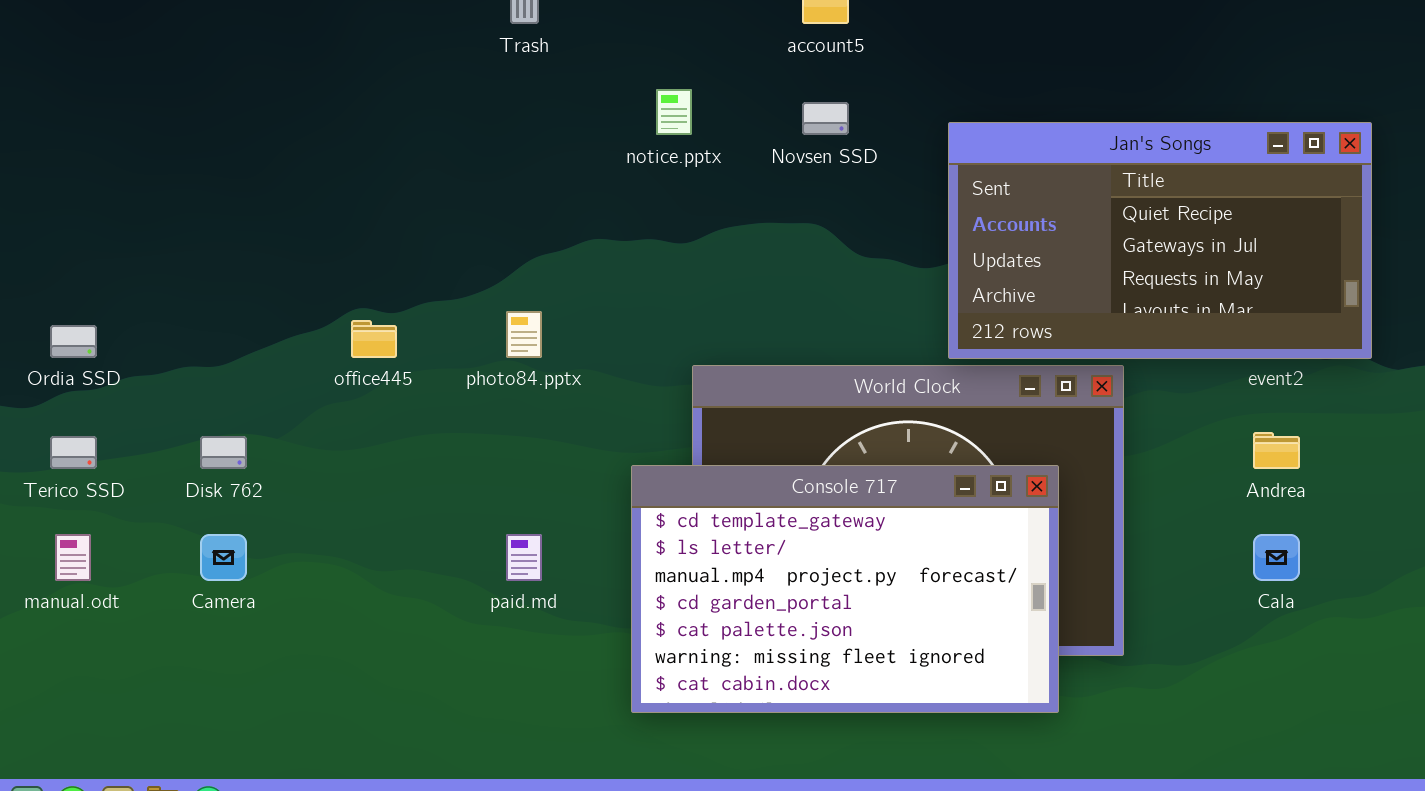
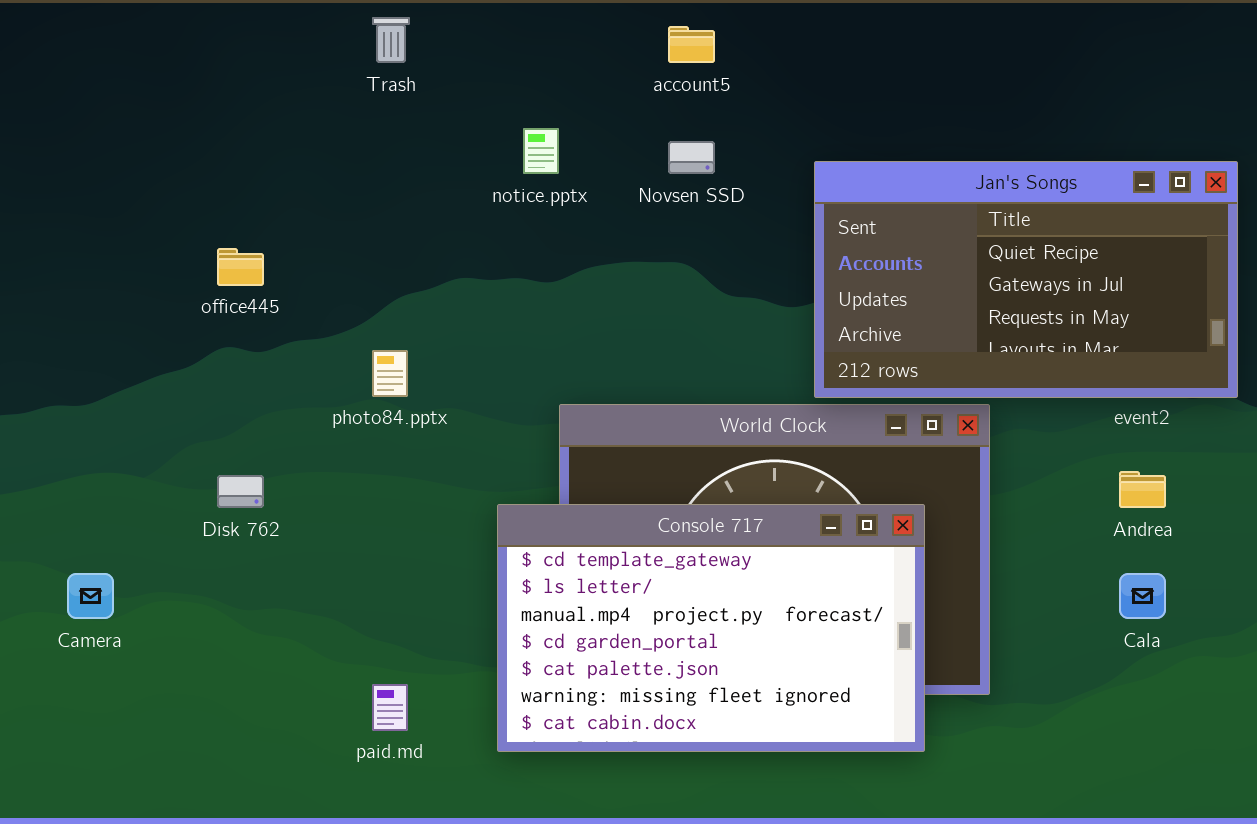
office445: [351,320,397,358] -> [217,248,264,286], moved
Disk 762: [200,436,247,469] -> [217,475,264,508], moved
paid.md: [506,534,542,581] -> [372,684,408,731], moved

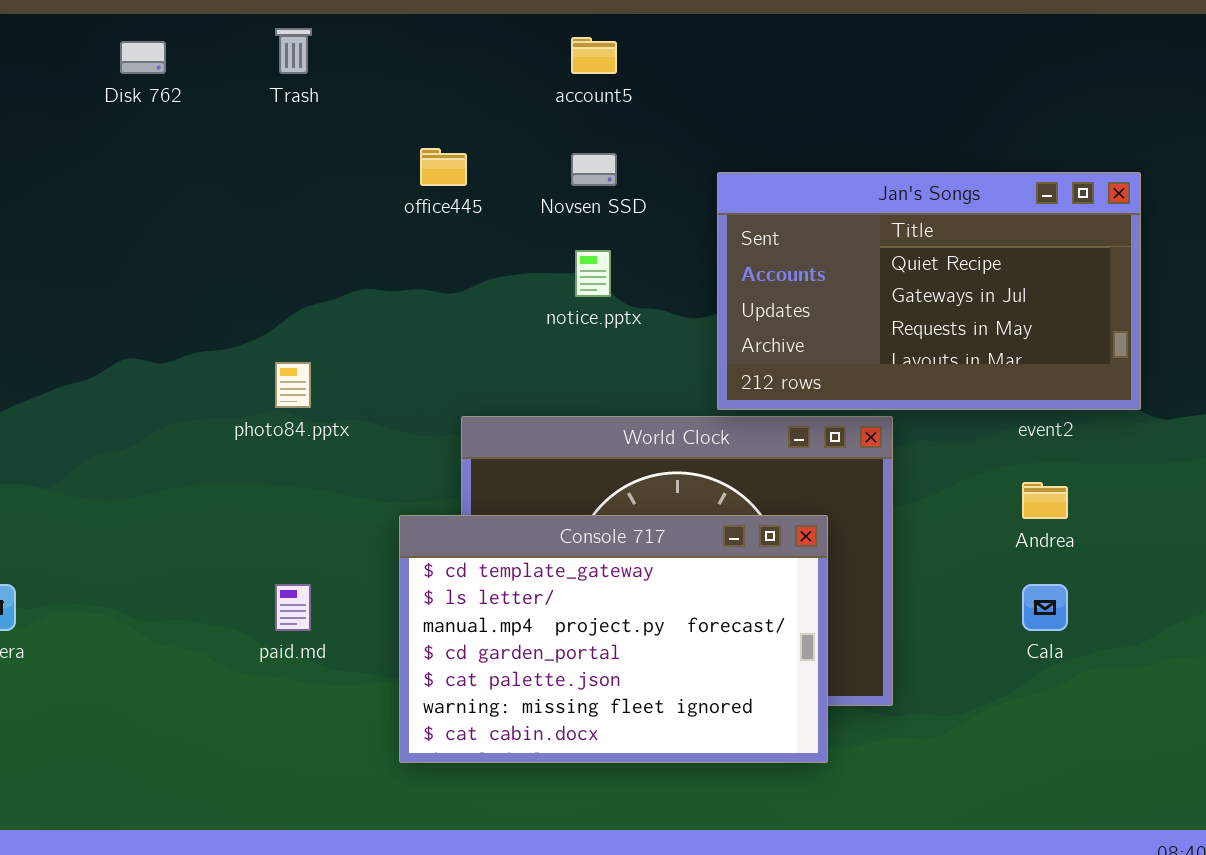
notice.pptx: [523,128,559,174] -> [575,250,611,297], moved
office445: [217,248,264,286] -> [420,148,467,186], moved
Disk 762: [217,475,264,508] -> [120,41,166,74], moved
paid.md: [372,684,408,731] -> [275,584,311,631], moved

